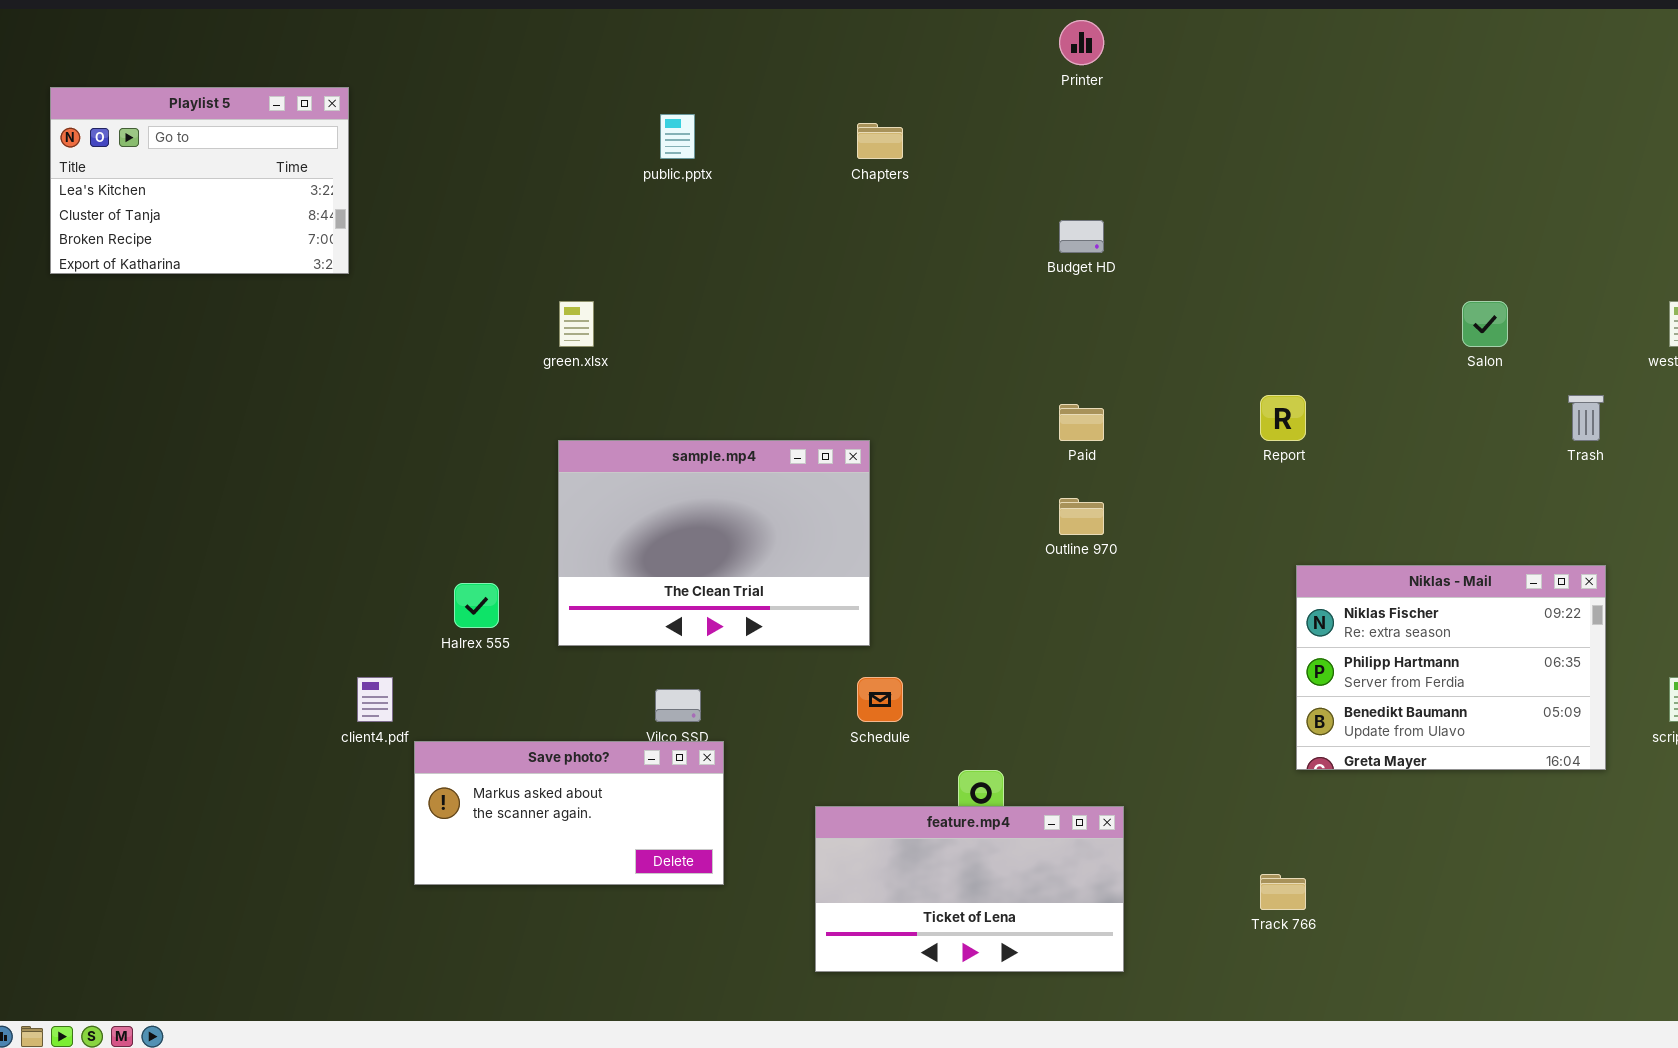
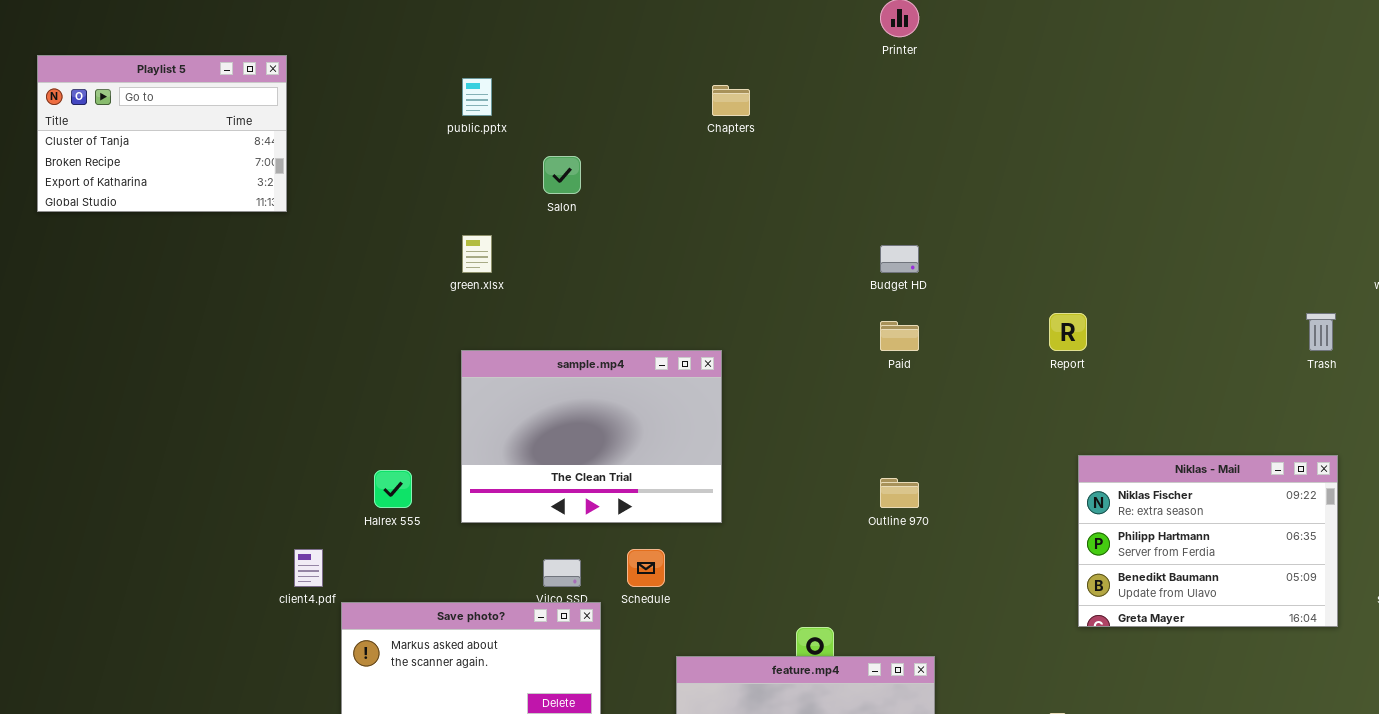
Playlist 5: [50,87,349,274] -> [37,55,287,212], scrolled down 1 row
public.pptx: [660,114,695,159] -> [462,78,492,116], moved
Budget HD: [1059,220,1104,253] -> [880,245,919,273], moved
Salon: [1462,301,1508,347] -> [543,156,581,194], moved
Outline 970: [1059,498,1104,535] -> [880,478,919,508], moved
Schedule: [857,677,903,722] -> [627,549,665,587], moved

